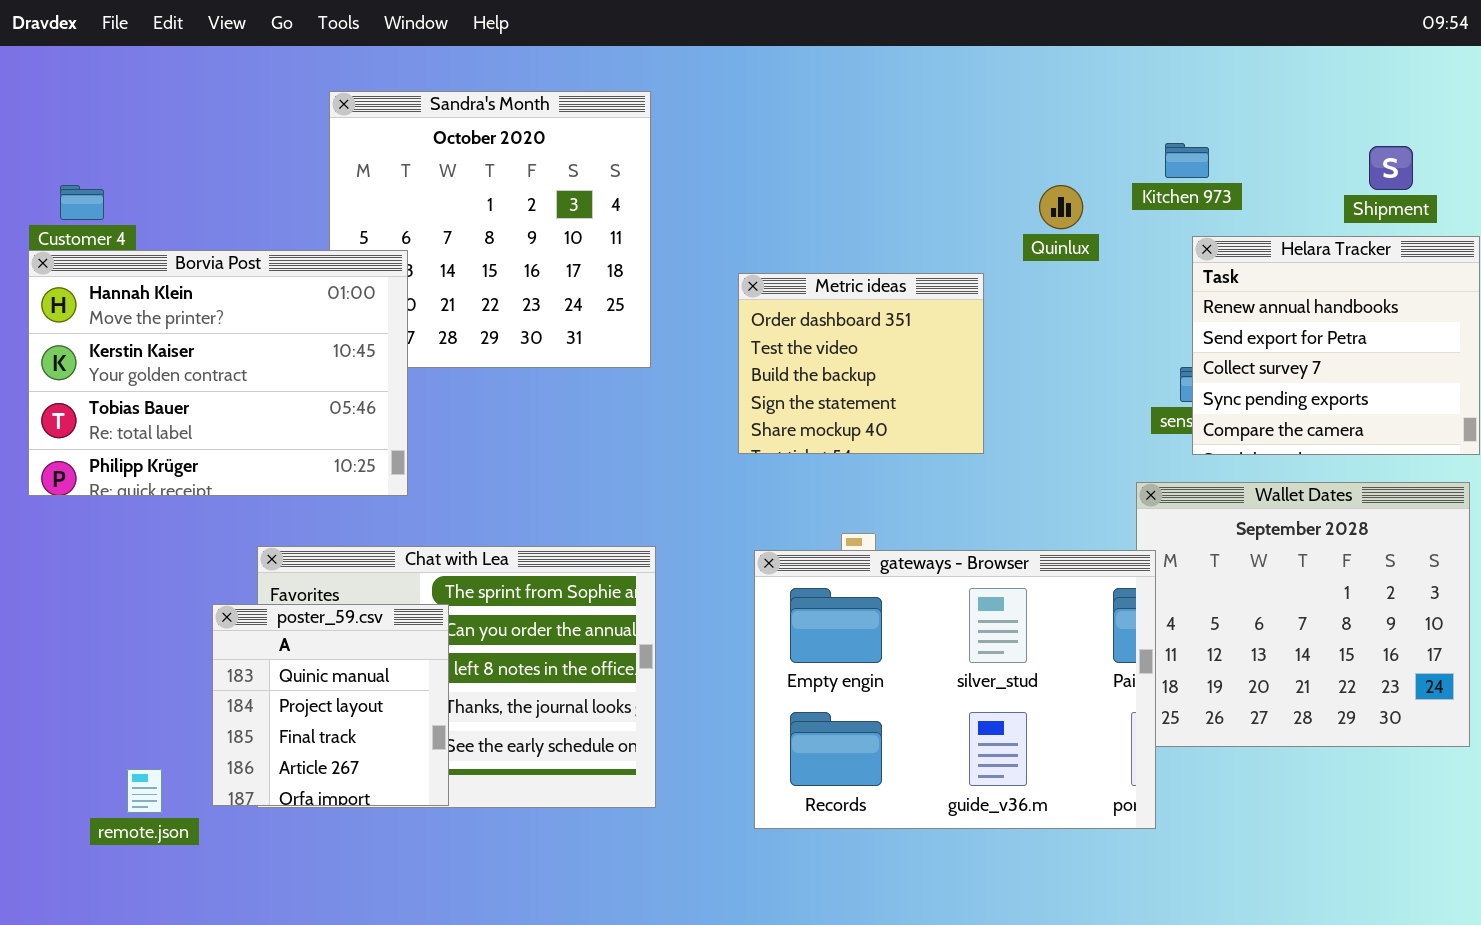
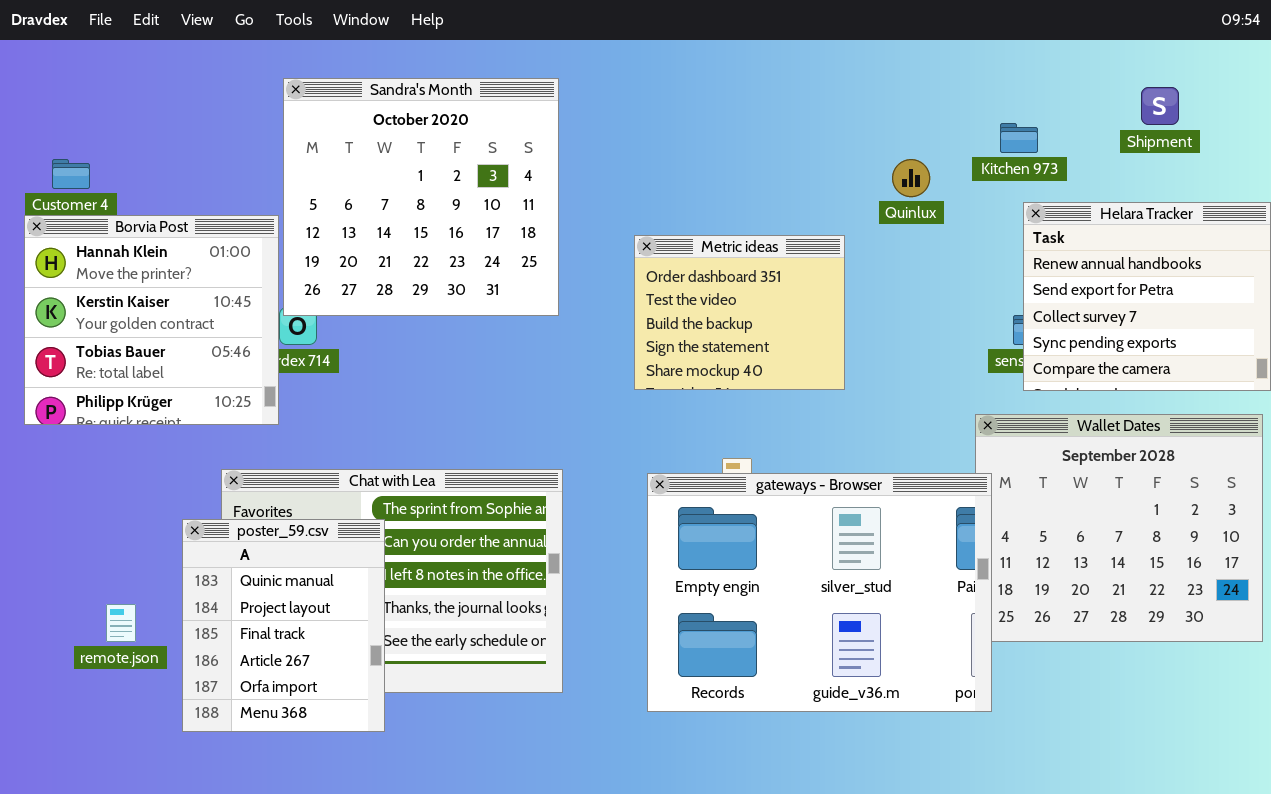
Shipment: [1369,146,1413,190] -> [1141,87,1179,125], moved
Borvia Post: [28,250,408,496] -> [24,215,279,425], resized
poster_59.csv: [212,604,449,806] -> [182,519,385,732], resized
remote.json: [127,769,162,813] -> [106,604,136,642], moved

